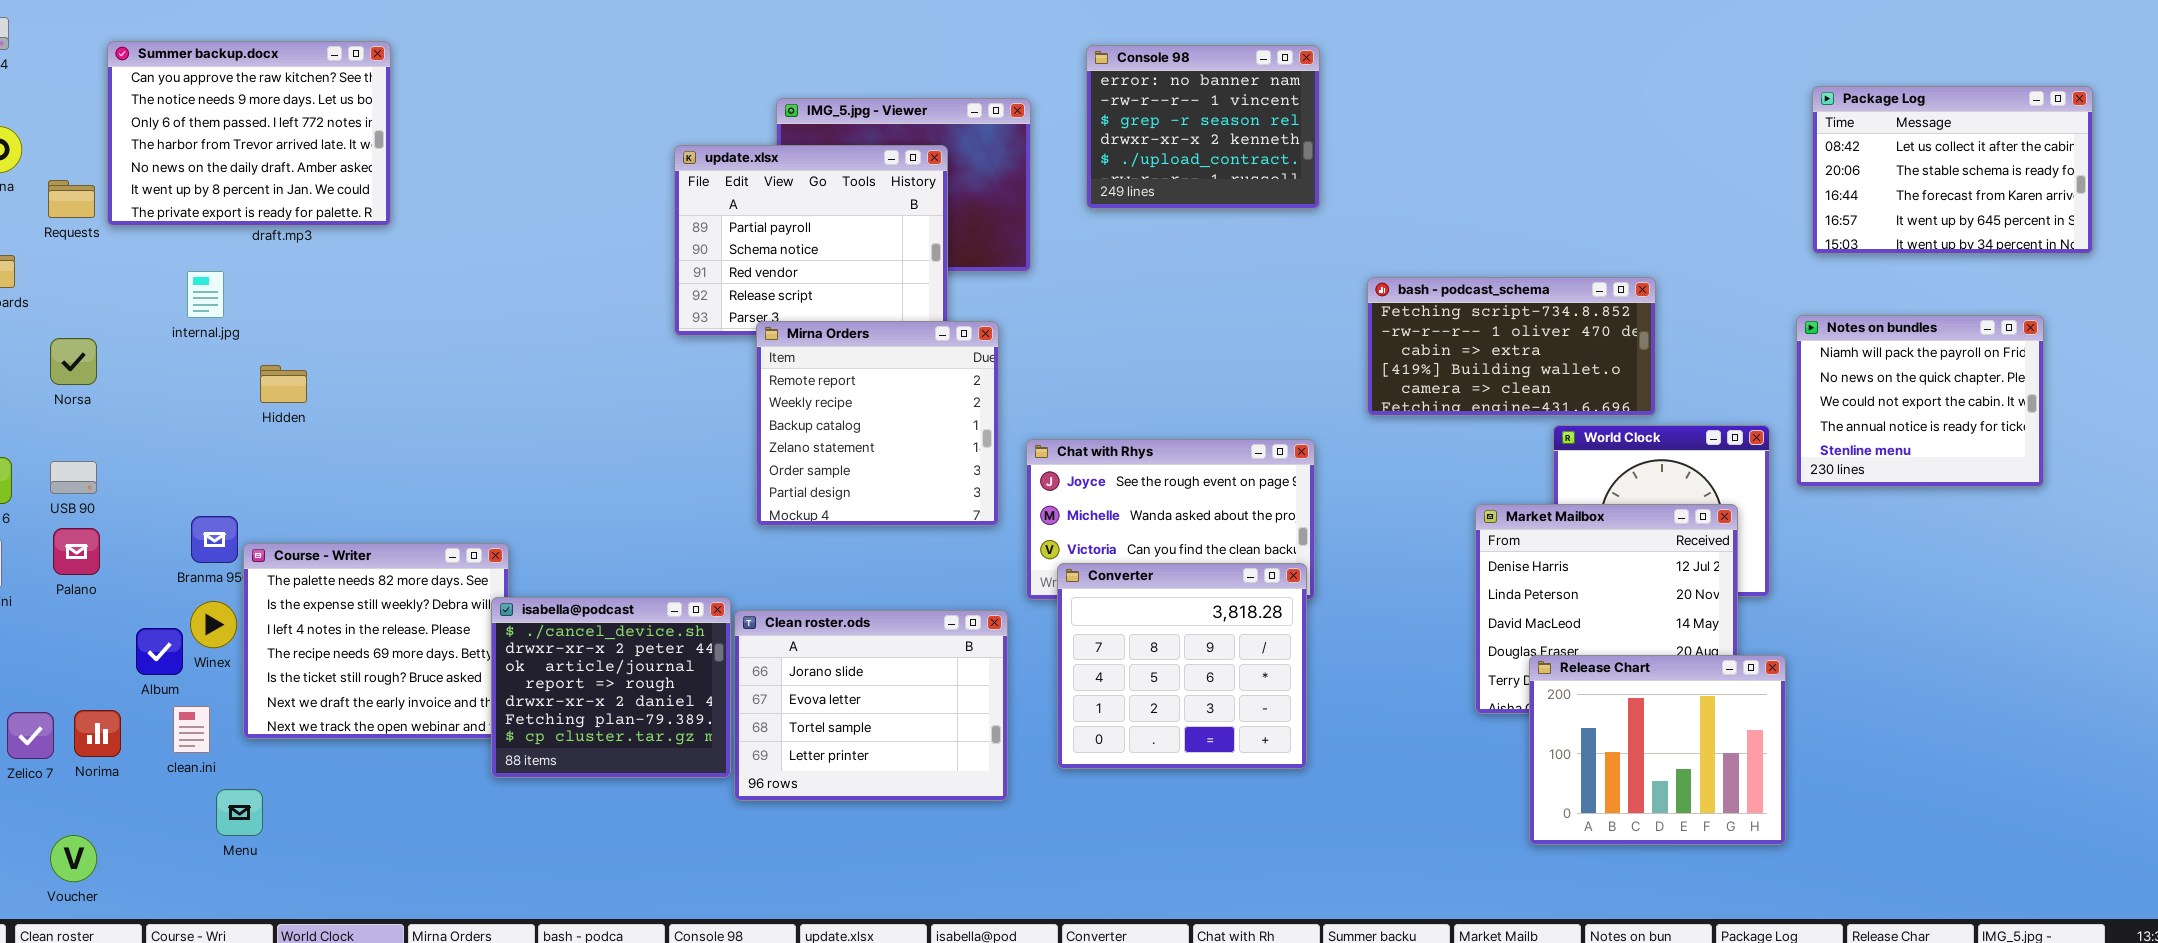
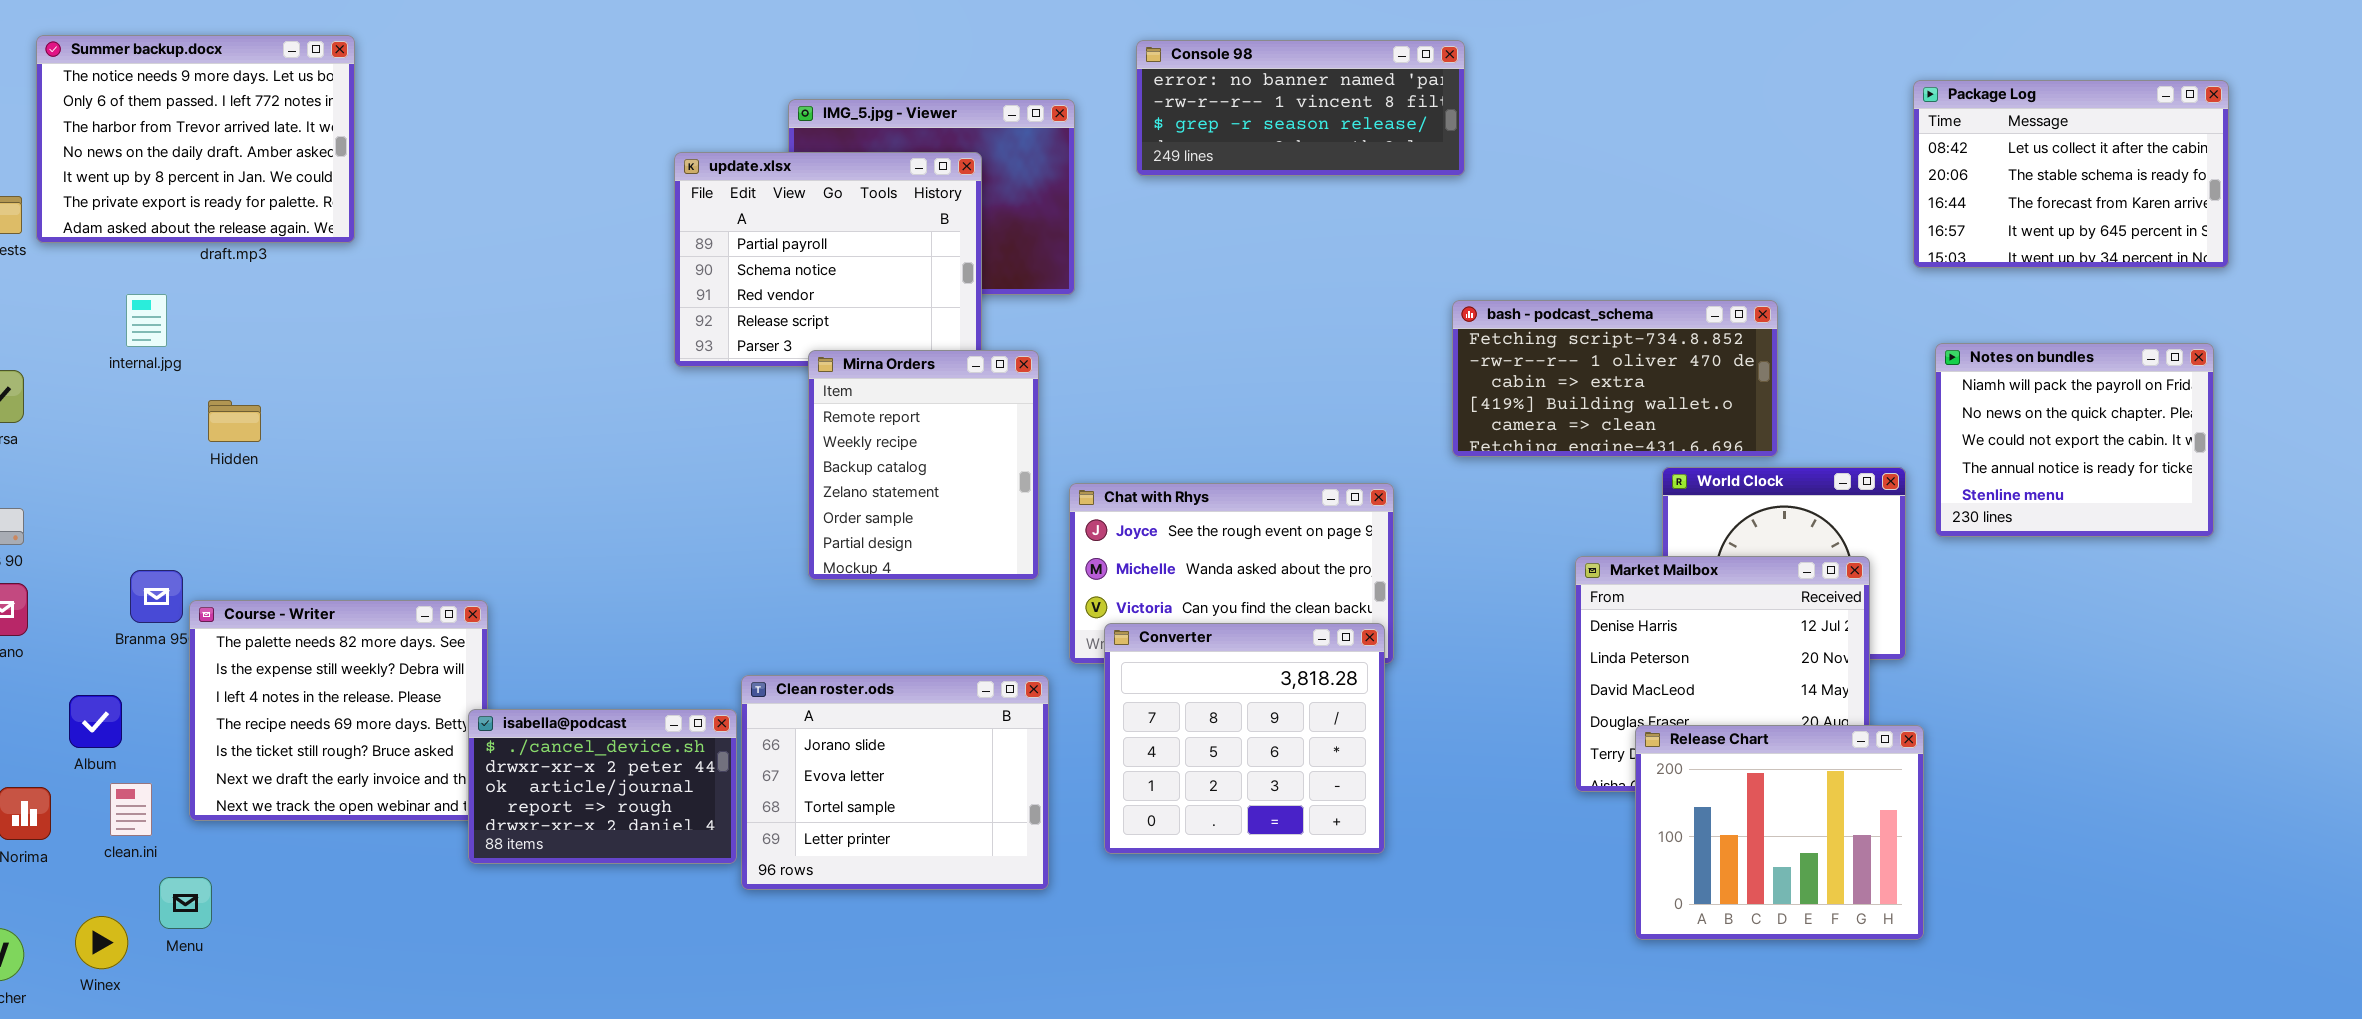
Summer backup.docx: [107,41,391,226] -> [36,35,355,243], scrolled down 1 row
Console 98: [1086,45,1320,209] -> [1136,40,1465,176], resized
Package Log: [1812,86,2093,254] -> [1913,80,2229,268], moved
Mirna Orders: [756,321,999,526] -> [808,350,1039,580], resized
isabella@podcast: [491,597,731,778] -> [468,709,737,864], resized
Winex: [190,601,237,648] -> [75,916,128,969], moved

